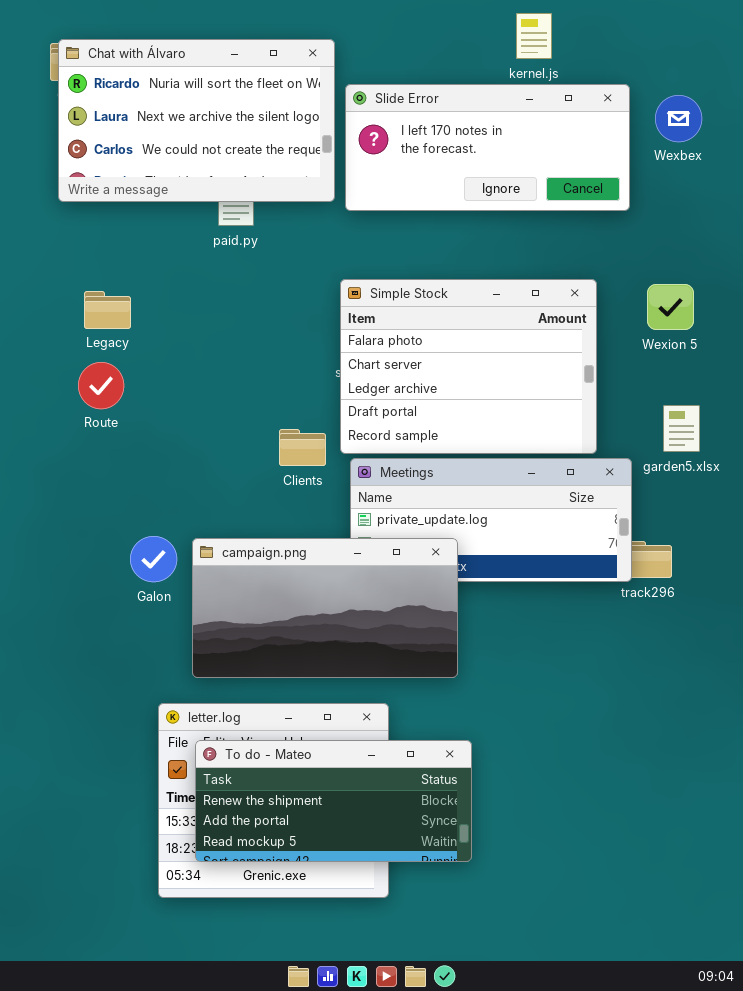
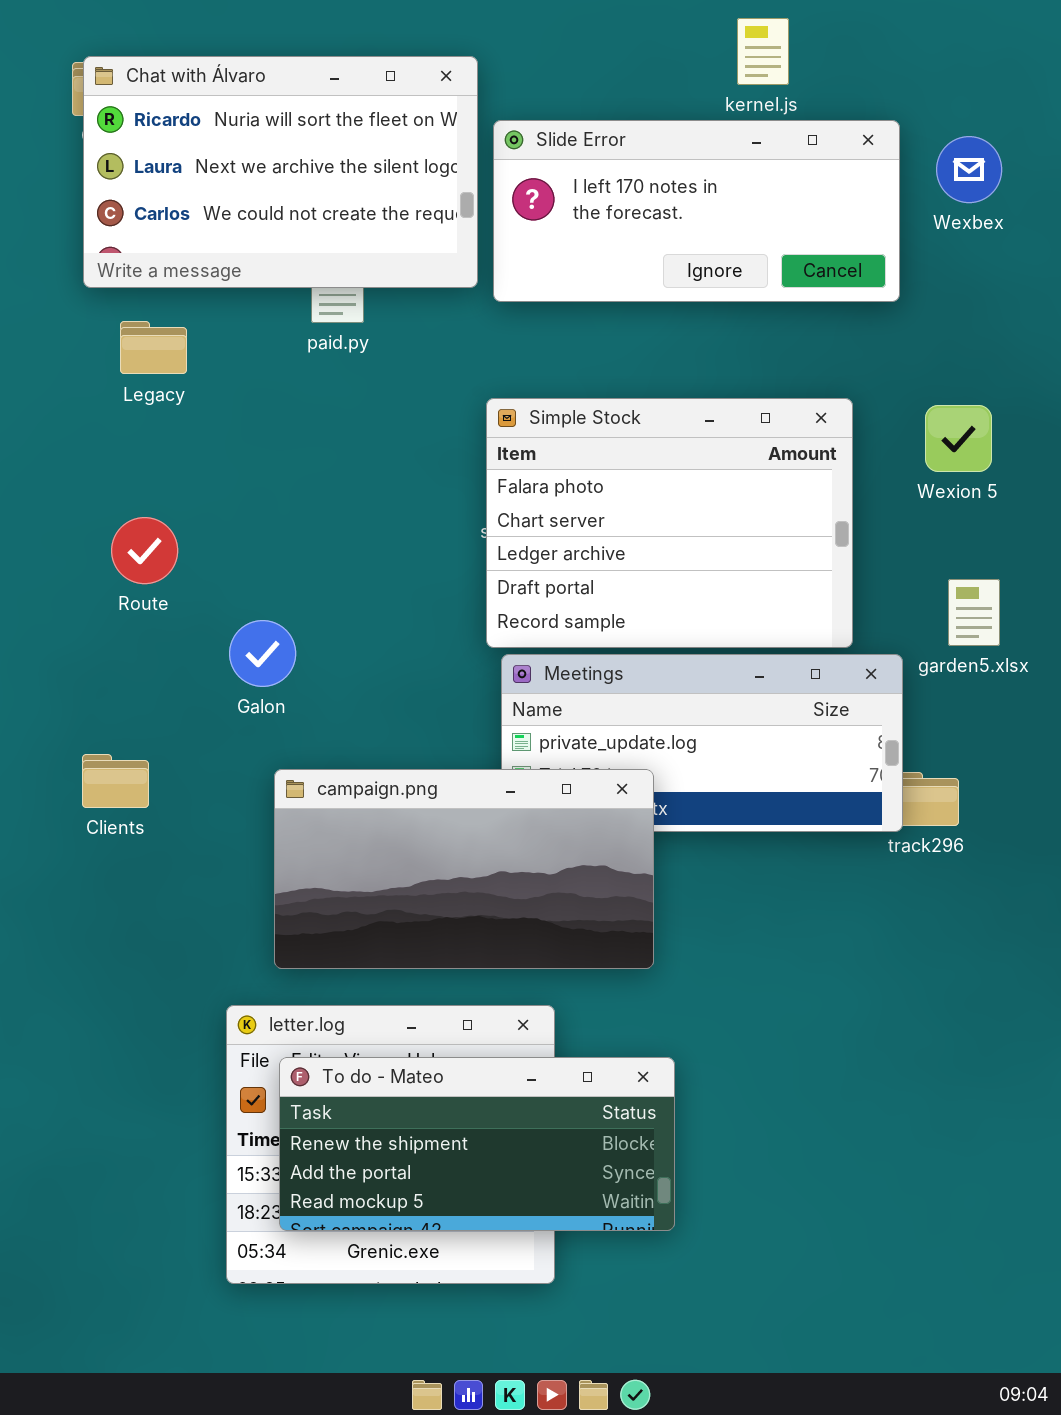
Legacy: [84,291,131,329] -> [120,321,187,374], moved
Clients: [279,429,326,466] -> [82,754,149,808], moved
Galon: [130,536,177,582] -> [229,620,296,687], moved

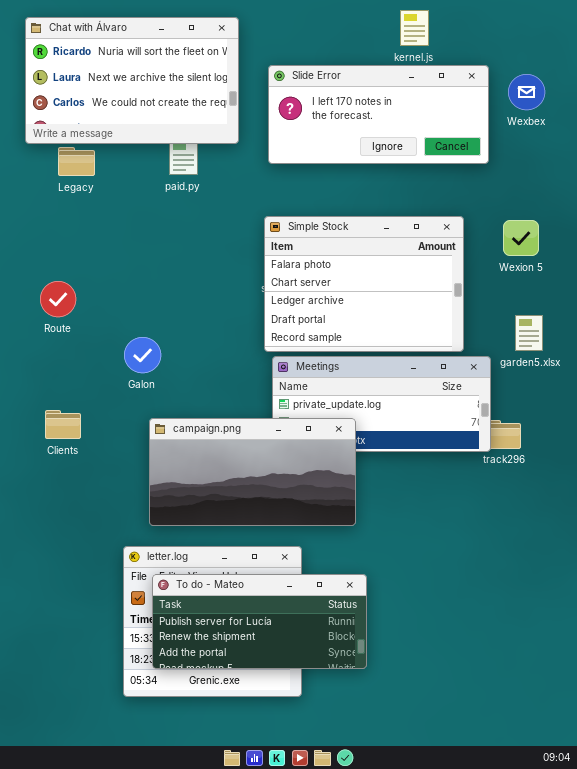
Chat with Álvaro: [83,56,478,288] -> [25,17,239,144], moved
Legacy: [120,321,187,374] -> [58,147,95,176], moved
Route: [111,517,178,584] -> [40,281,76,317], moved
To do - Mateo: [279,1057,675,1231] -> [152,574,367,669], scrolled up 1 row

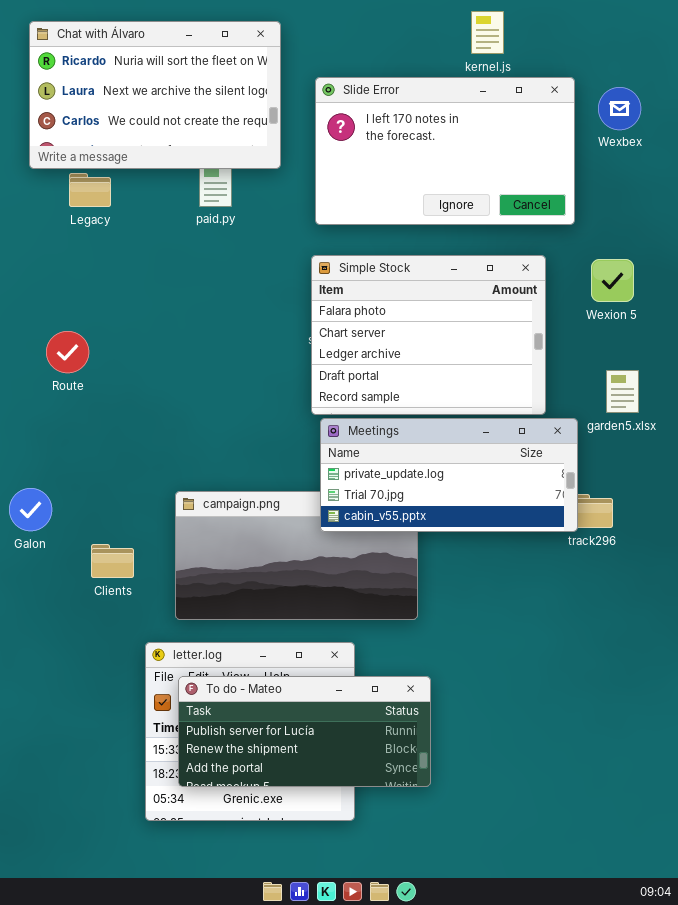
Slide Error: [268,65,489,164] -> [315,77,575,225], resized
Galon: [124,337,161,373] -> [9,488,52,531], moved
Meetings: [272,356,491,452] -> [320,418,578,532], raised
Clients: [45,410,81,439] -> [91,544,134,578], moved

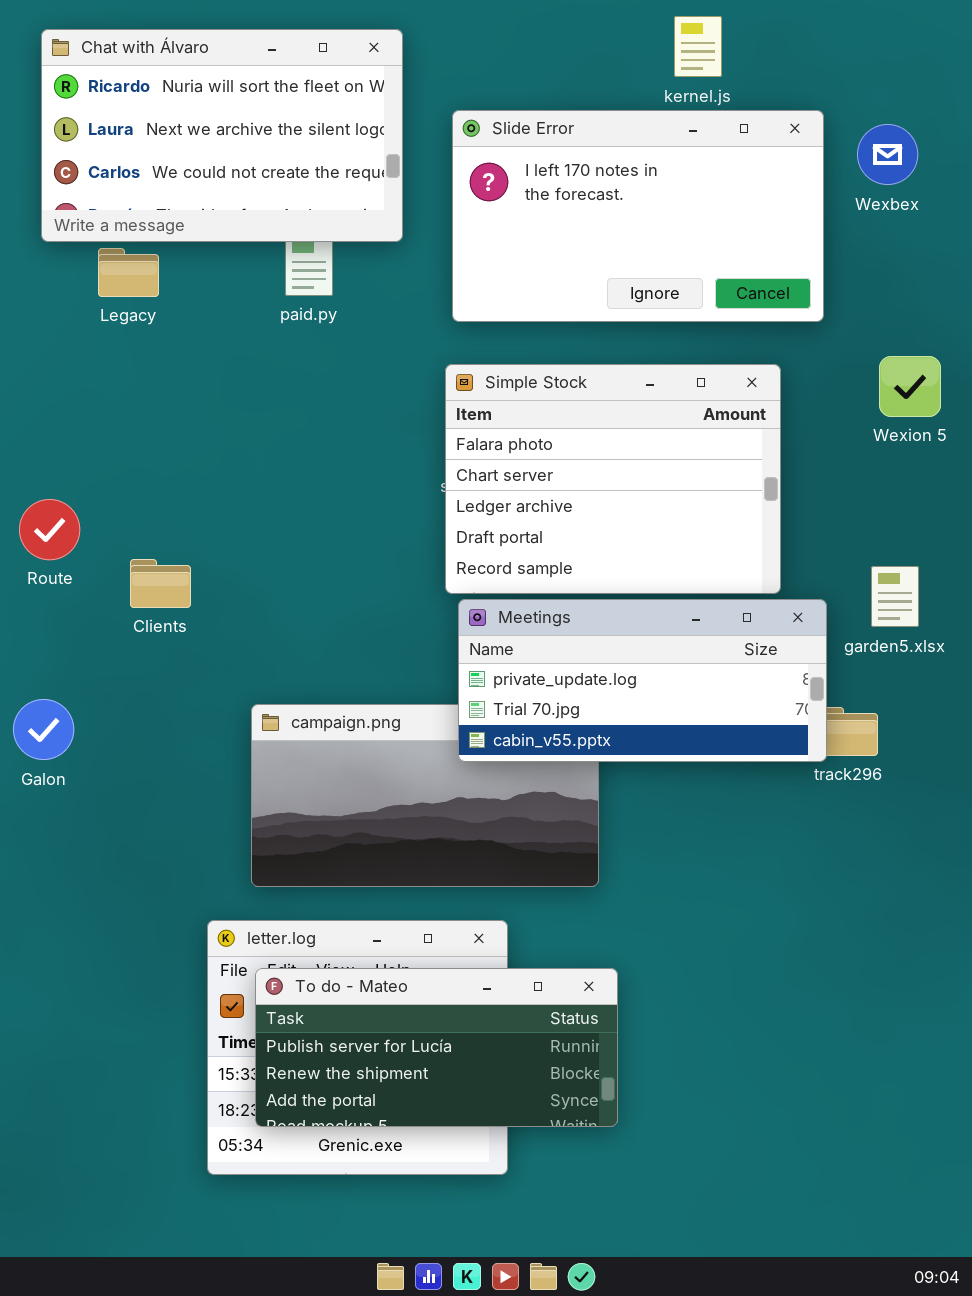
Wexion 5: [591,259,634,302] -> [879,356,941,417], moved
Route: [46,331,89,373] -> [19,499,80,560], moved
garden5.xlsx: [606,370,639,413] -> [871,566,919,627], moved
Clients: [91,544,134,578] -> [130,559,191,608], moved

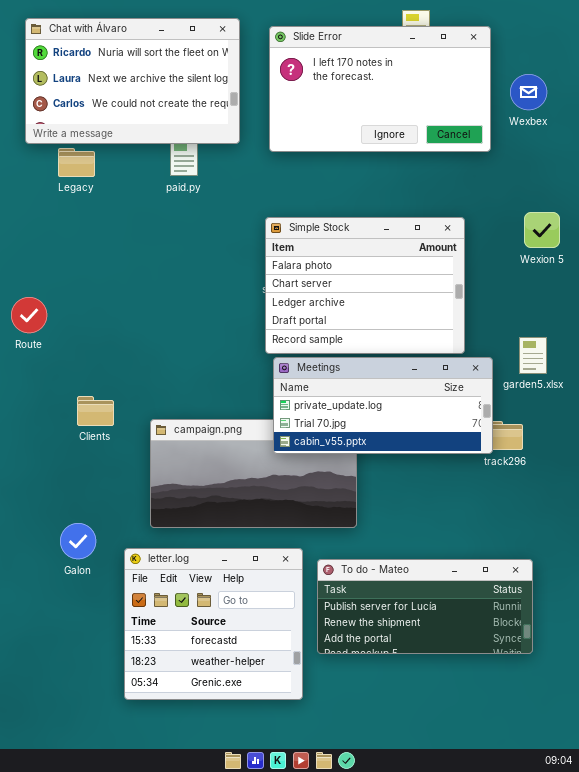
Slide Error: [452,110,824,322] -> [269,26,491,152], moved
Clients: [130,559,191,608] -> [77,396,114,426], moved
Galon: [13,699,74,760] -> [60,523,96,559], moved
To do - Mateo: [255,968,618,1127] -> [317,559,533,654], moved

